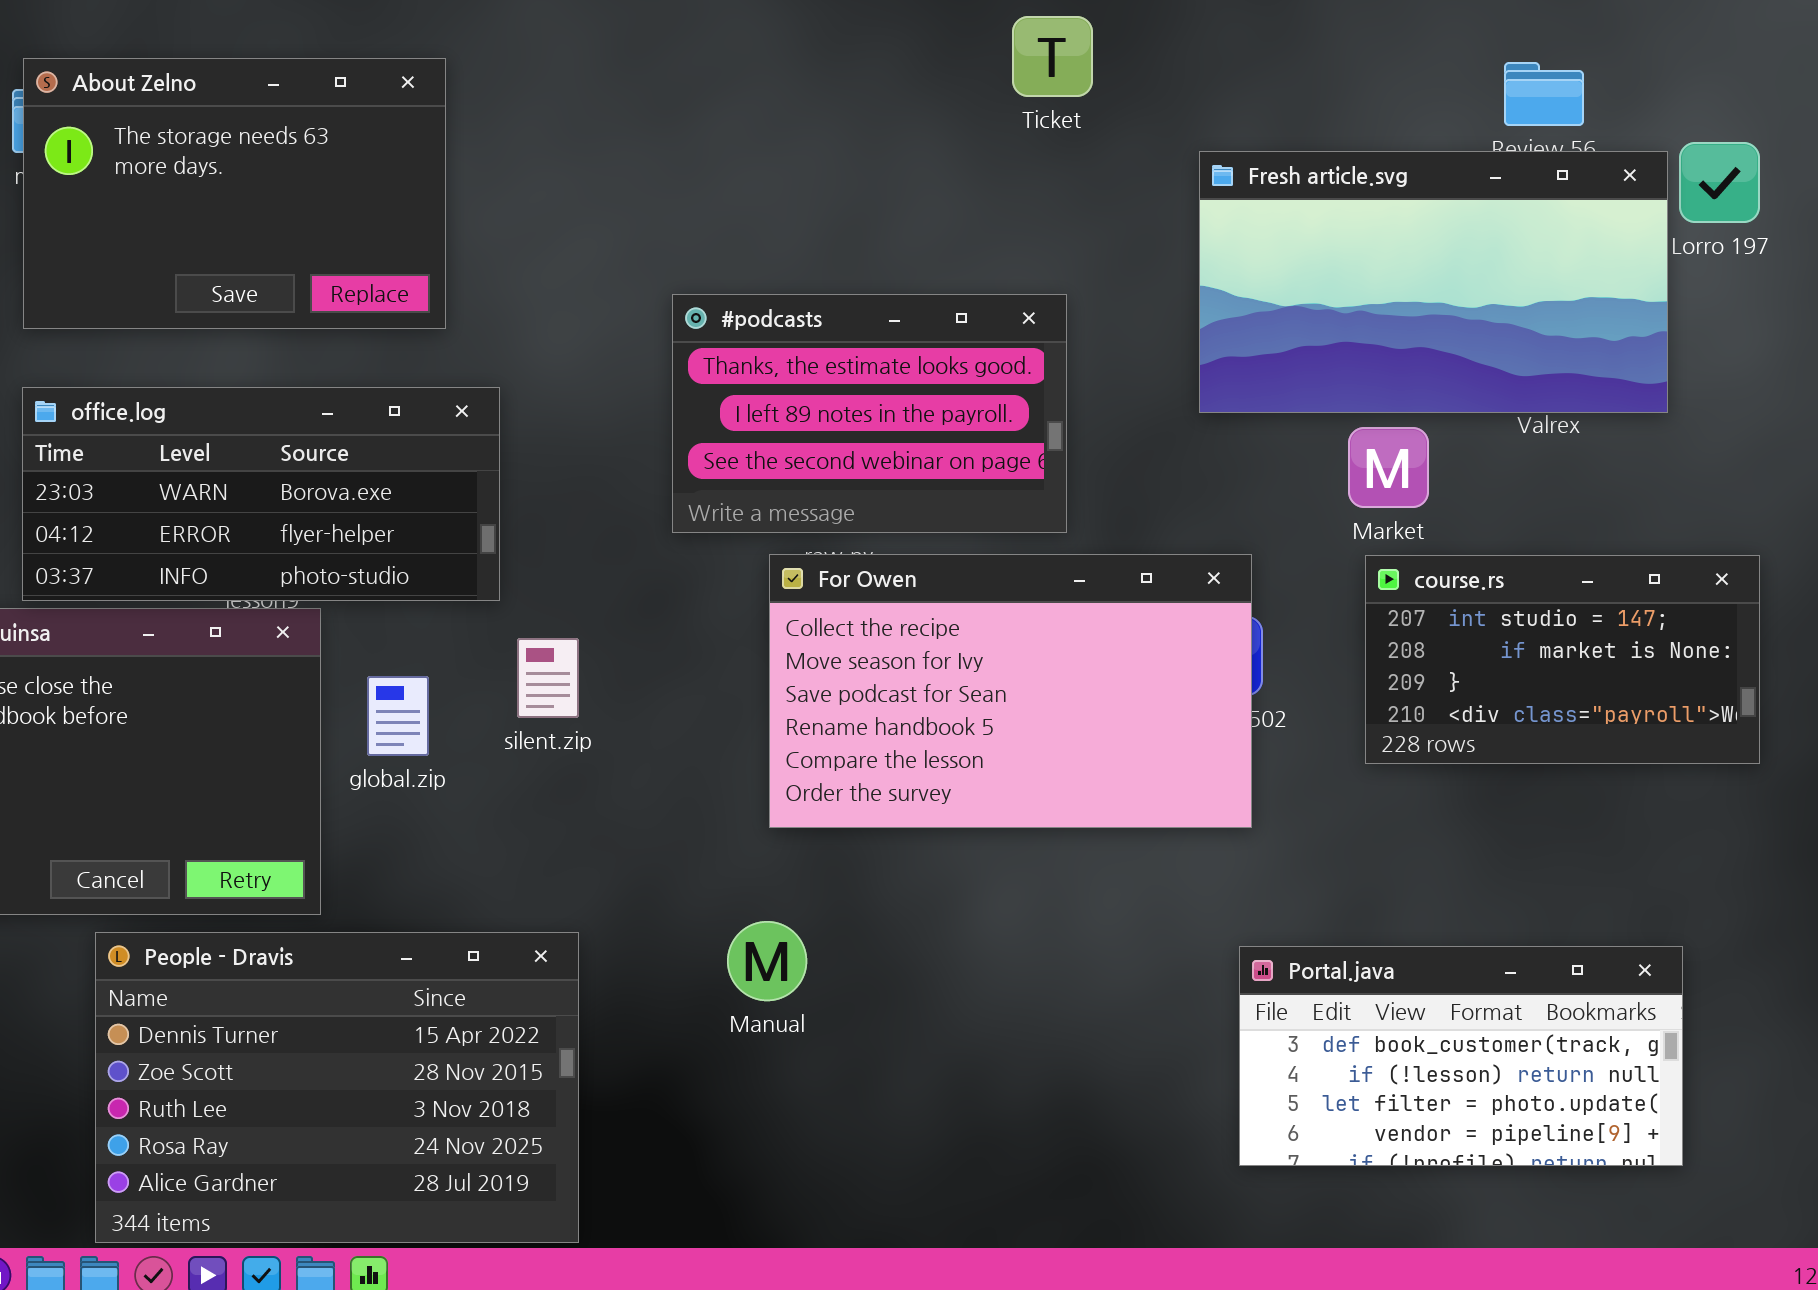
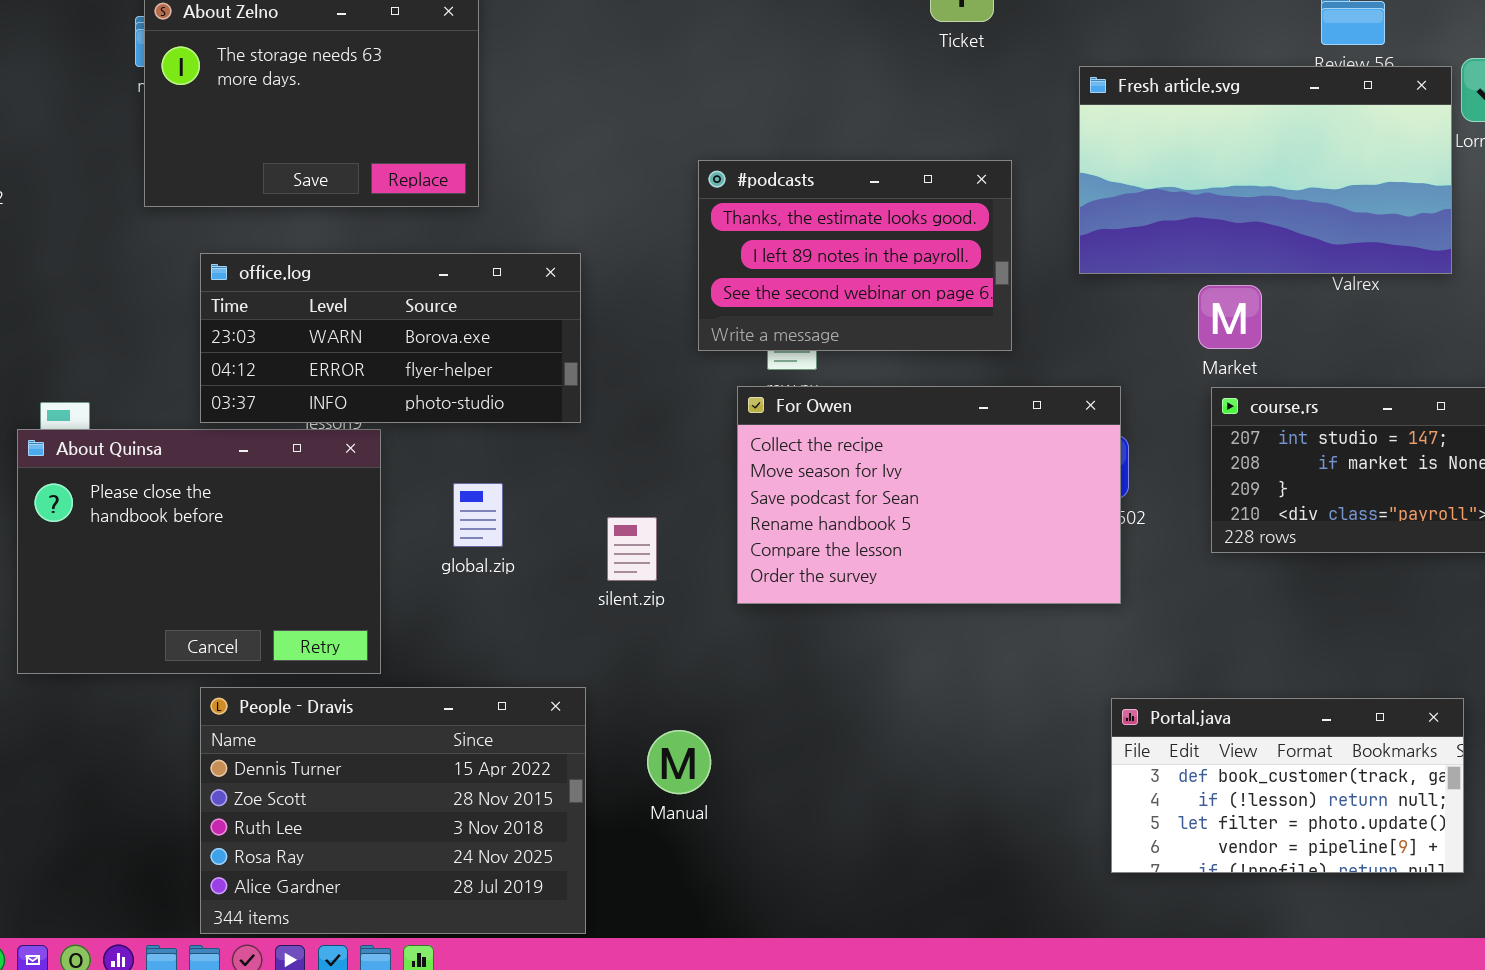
#podcasts: [672,294,1067,533] -> [698,160,1012,351], moved
office.log: [22,387,500,601] -> [200,253,581,423], moved
silent.zip: [517,638,579,718] -> [607,517,657,581], moved
global.zip: [367,676,429,756] -> [453,483,503,547], moved
Manual: [727,921,807,1001] -> [647,730,711,794], moved

